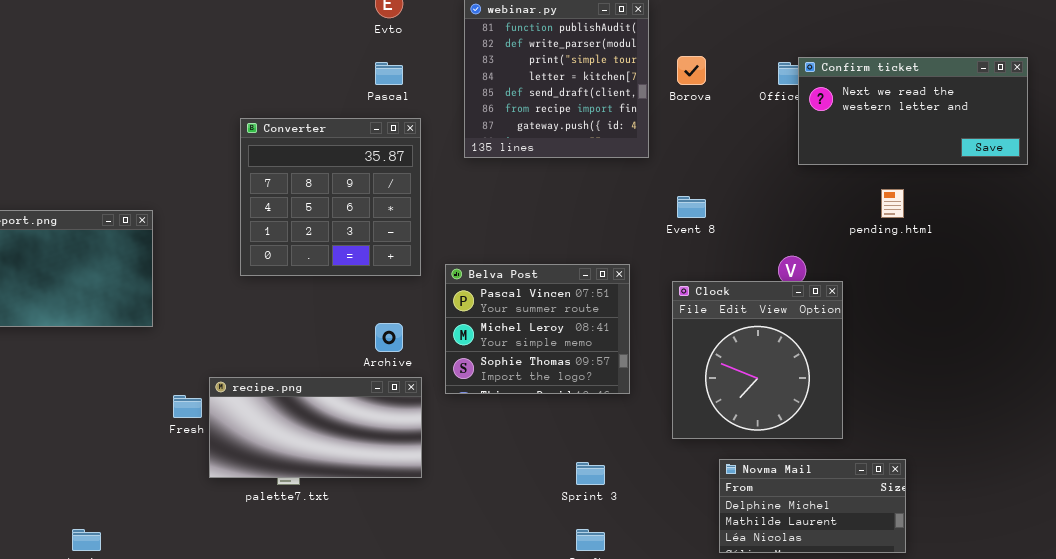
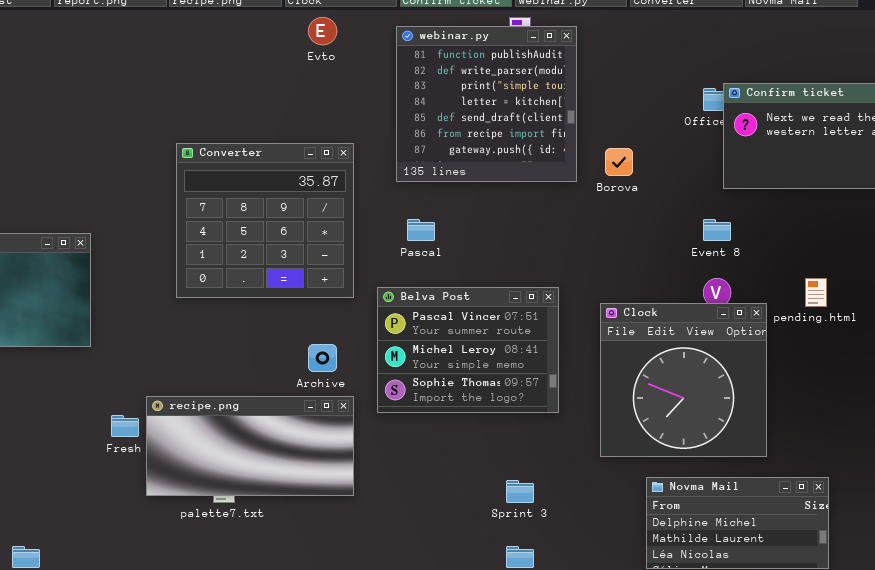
Borova: [677,56,706,85] -> [605,148,633,176], moved
Pascal: [375,62,403,85] -> [407,219,435,241], moved
pending.html: [881,189,904,218] -> [805,278,827,307], moved
Event 8: [677,196,706,218] -> [703,219,731,241], moved

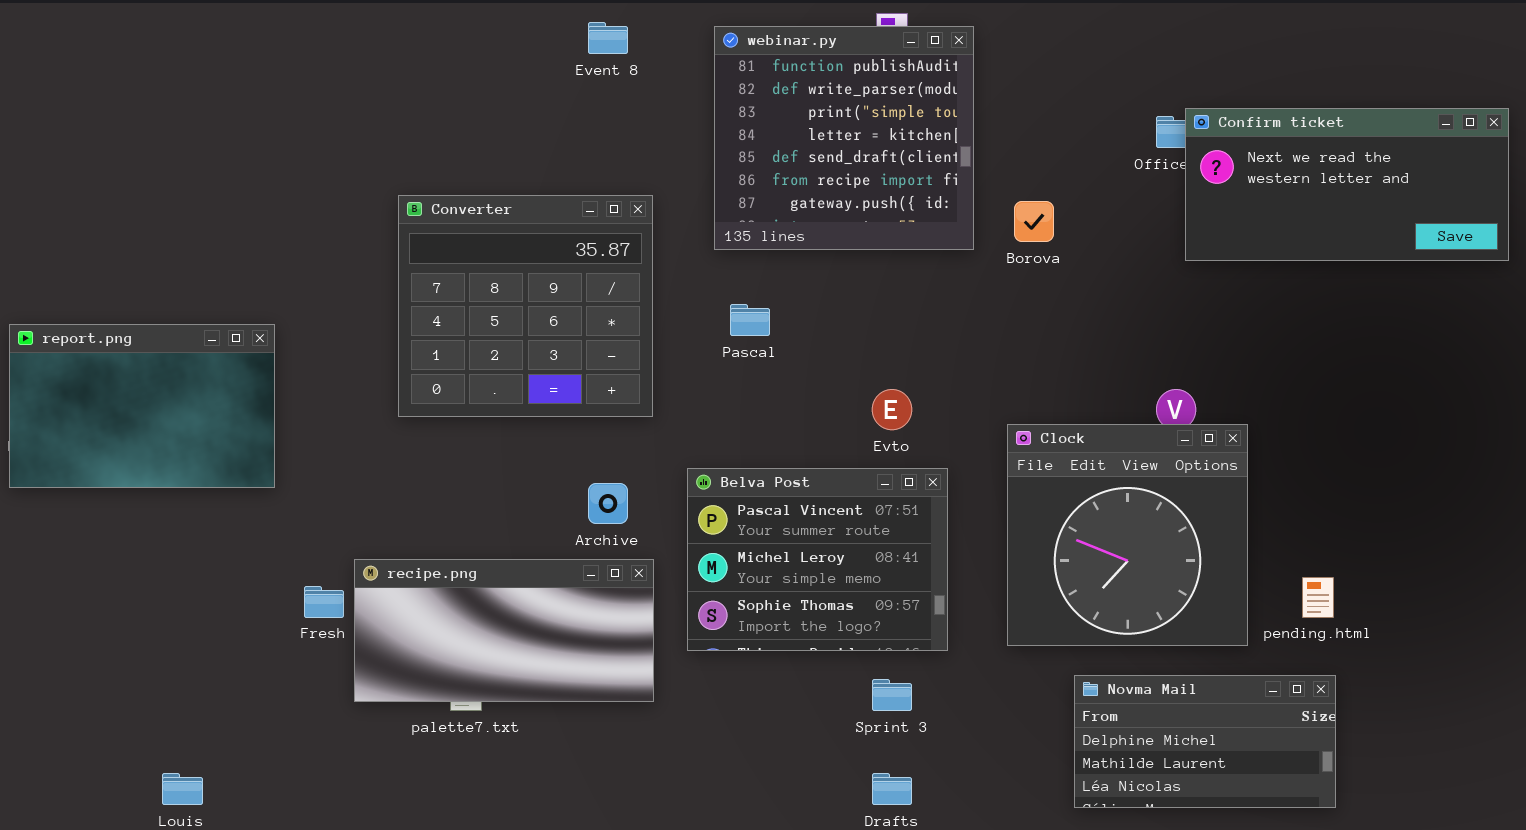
Evto: [308,17,337,45] -> [872,389,912,430], moved
Event 8: [703,219,731,241] -> [588,22,628,54], moved
pending.html: [805,278,827,307] -> [1302,577,1334,618], moved
Belva Post: [377,287,559,413] -> [687,468,948,651], moved

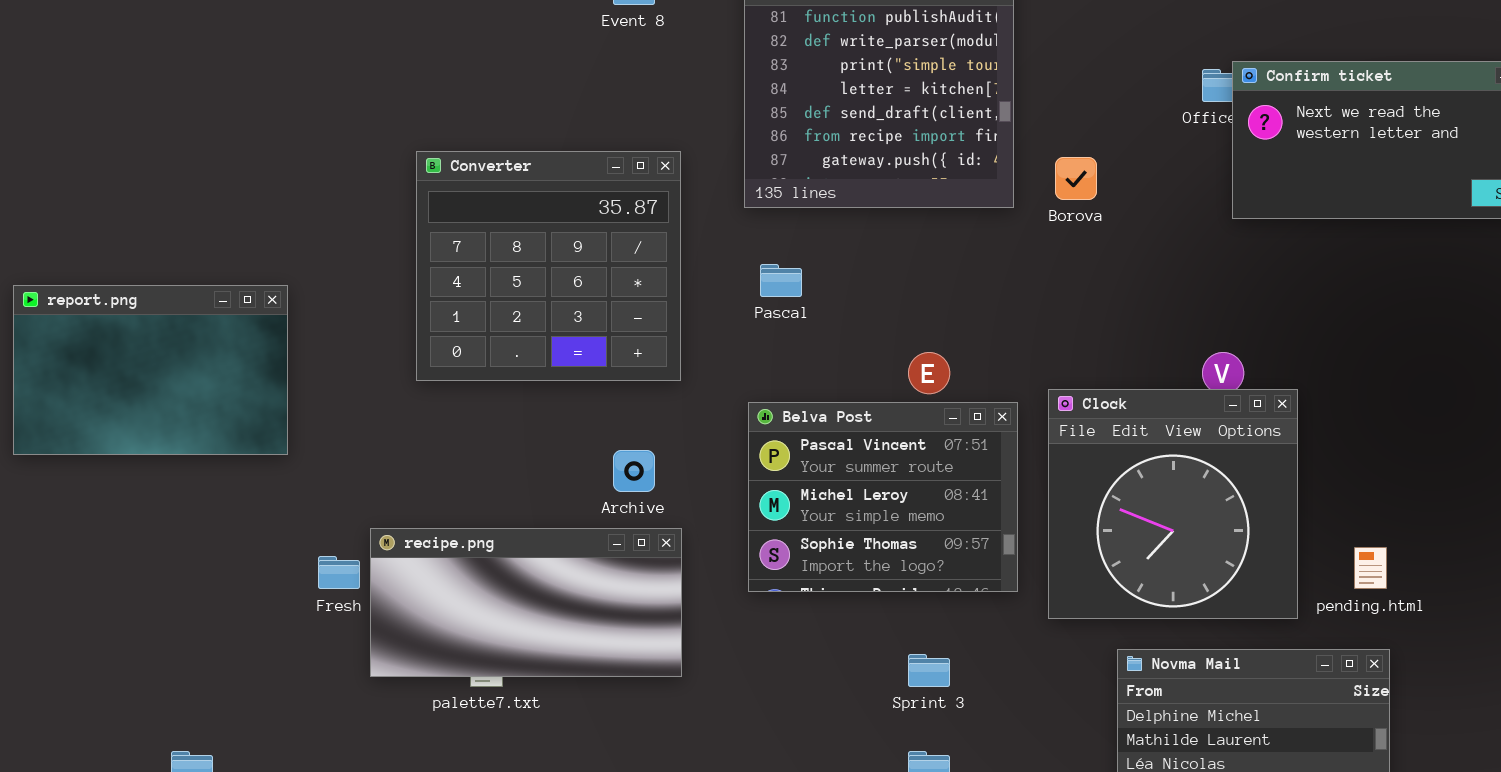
Belva Post: [687,468,948,651] -> [748,402,1018,592], moved

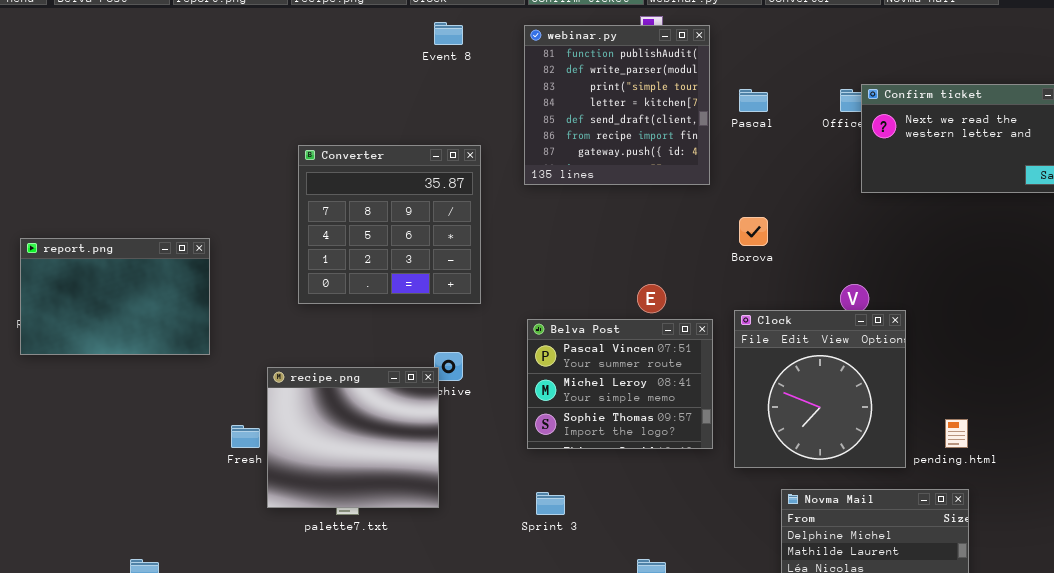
Borova: [1055,157,1097,200] -> [739,217,768,246], moved
Pascal: [760,264,802,297] -> [739,89,768,112], moved
recipe.png: [370,528,682,677] -> [267,367,439,508], resized
Sprint 3: [908,654,950,687] -> [536,492,565,515], moved

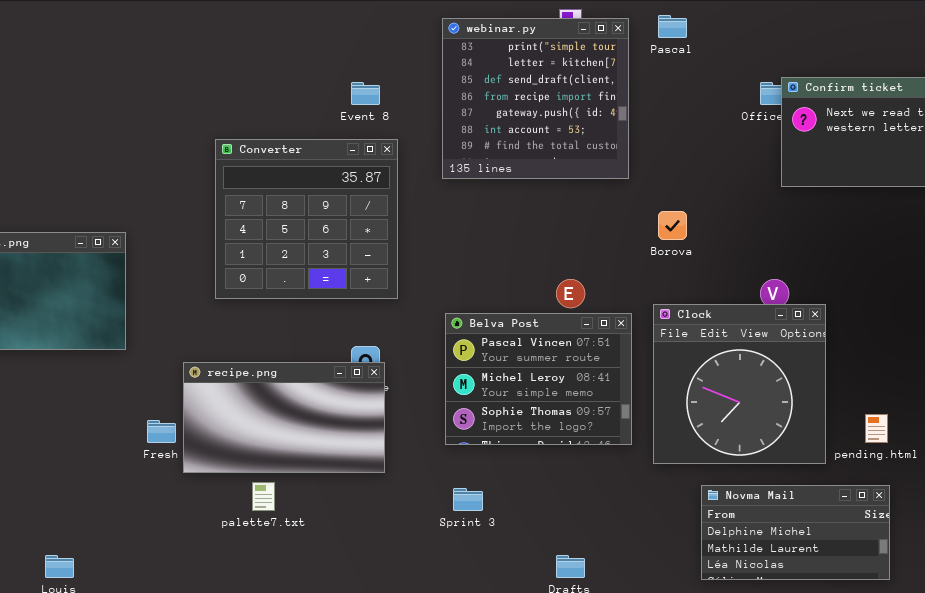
Event 8: [434,22,463,45] -> [351,82,380,105], moved
webinar.py: [524,25,710,185] -> [442,18,629,179], scrolled down 2 rows
Pascal: [739,89,768,112] -> [658,15,687,38], moved
recipe.png: [267,367,439,508] -> [183,362,385,473], resized

